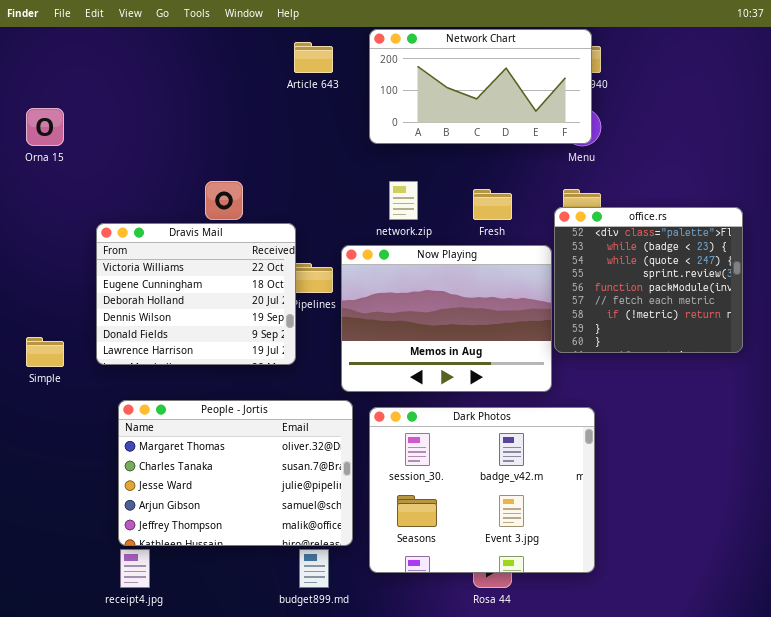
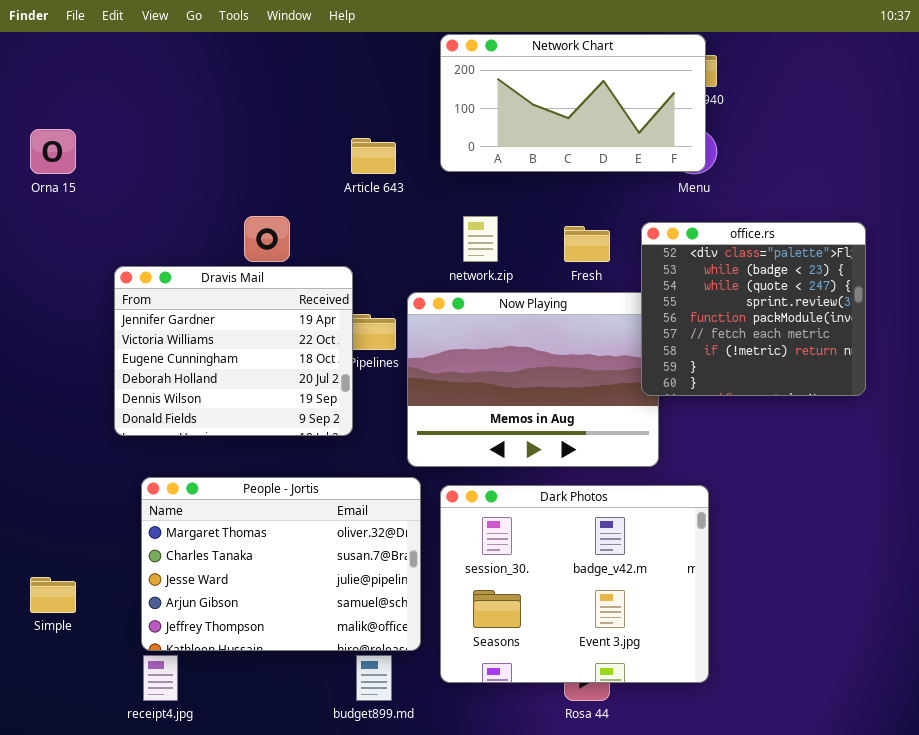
Article 643: [294,42,333,73] -> [351,138,396,174], moved
office.rs: [554,207,743,353] -> [641,222,866,396], moved
Dravis Mail: [96,223,296,365] -> [114,266,353,436], scrolled up 1 row
Simple: [26,337,64,367] -> [30,577,76,613], moved

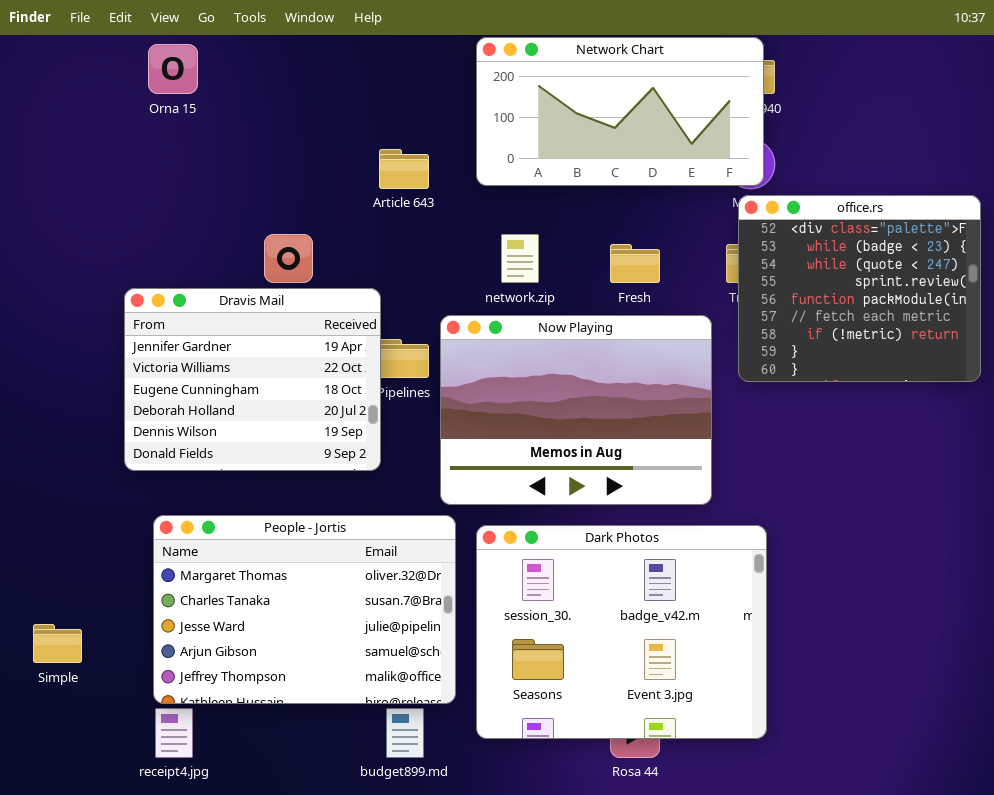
Orna 15: [30,129,76,174] -> [148,44,198,94], moved
office.rs: [641,222,866,396] -> [738,195,981,382], moved

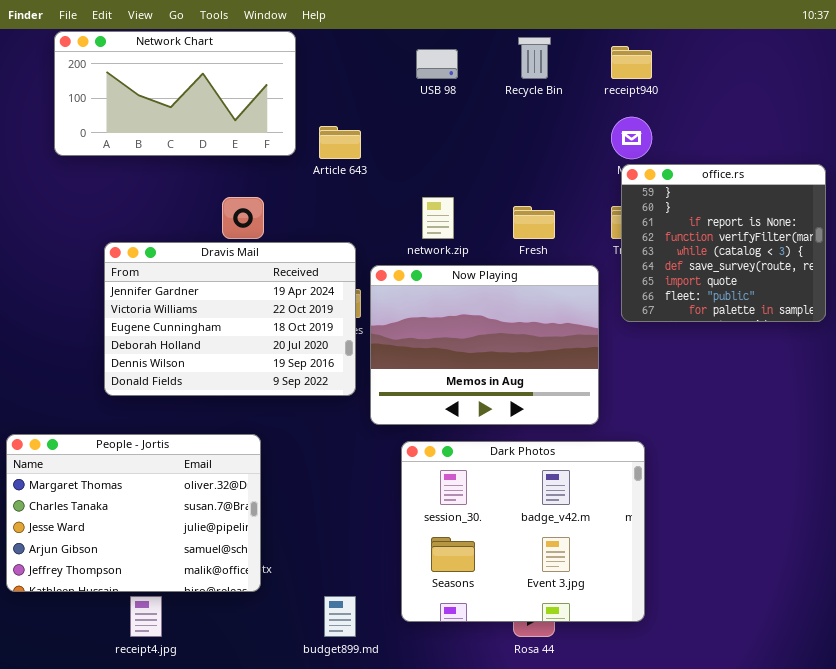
Network Chart: [476,37,764,186] -> [54,31,296,156], moved
office.rs: [738,195,981,382] -> [621,164,826,322], scrolled down 7 rows
Dravis Mail: [124,288,381,471] -> [104,242,356,396], resized
People - Jortis: [153,515,456,704] -> [6,434,261,592], moved

